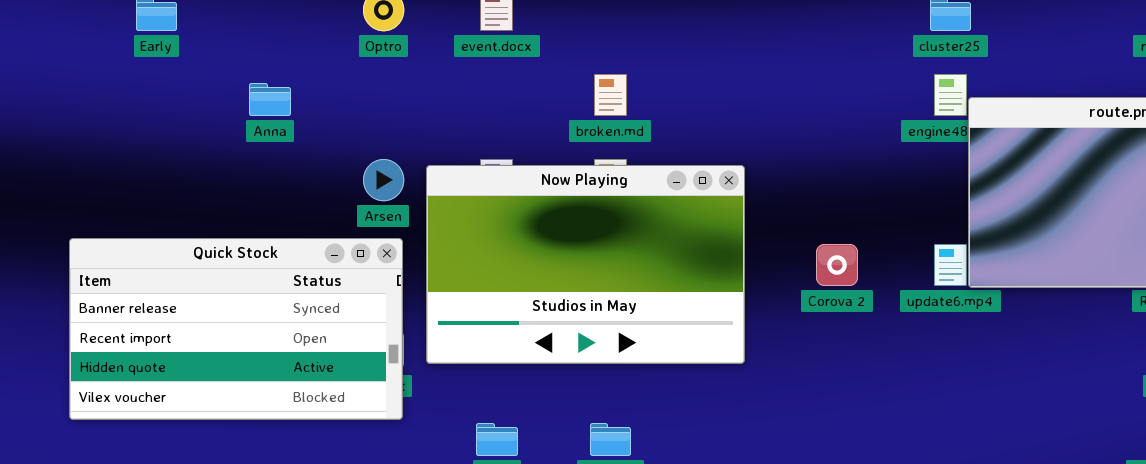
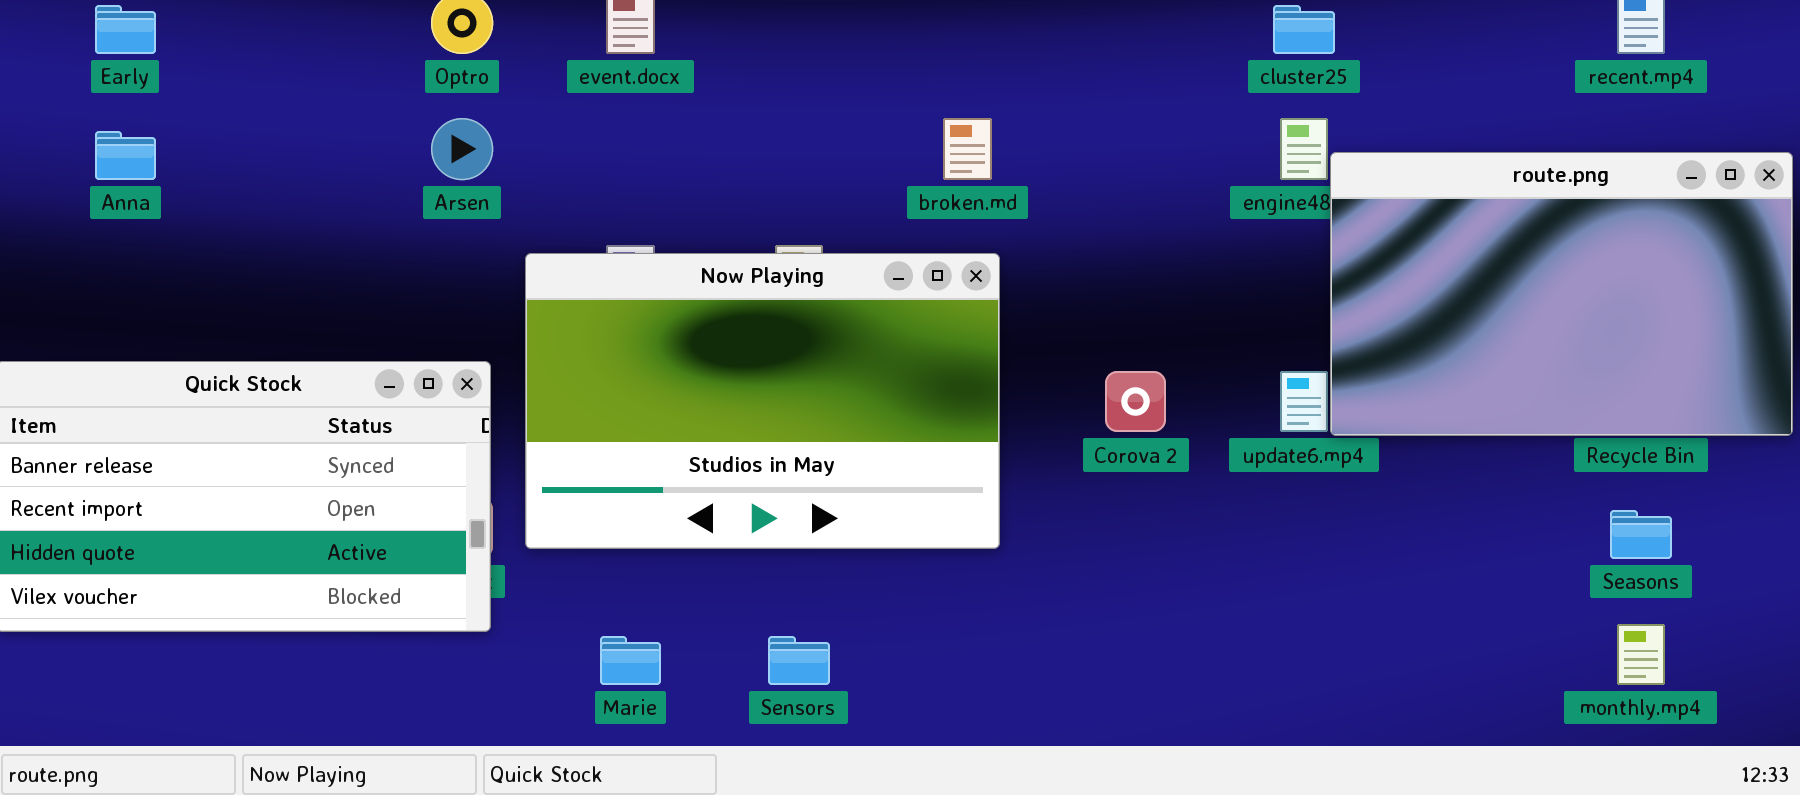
broken.md: [594,74,627,116] -> [943,118,992,180], moved
Anna: [249,83,291,116] -> [95,131,156,180], moved
Arsen: [363,159,404,201] -> [431,118,493,180], moved

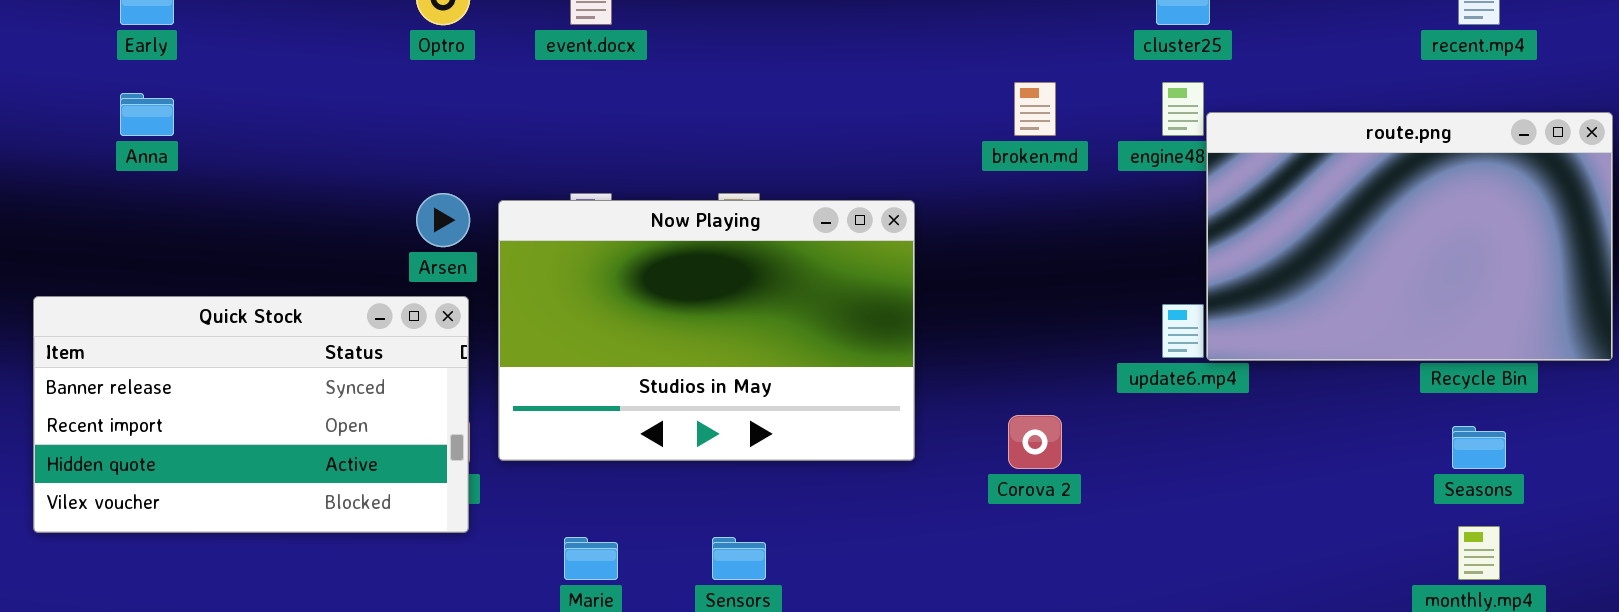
Arsen: [431,118,493,180] -> [416,193,470,247], moved
broken.md: [943,118,992,180] -> [1014,82,1056,136], moved
Corova 2: [1105,371,1166,432] -> [1008,415,1062,469], moved

